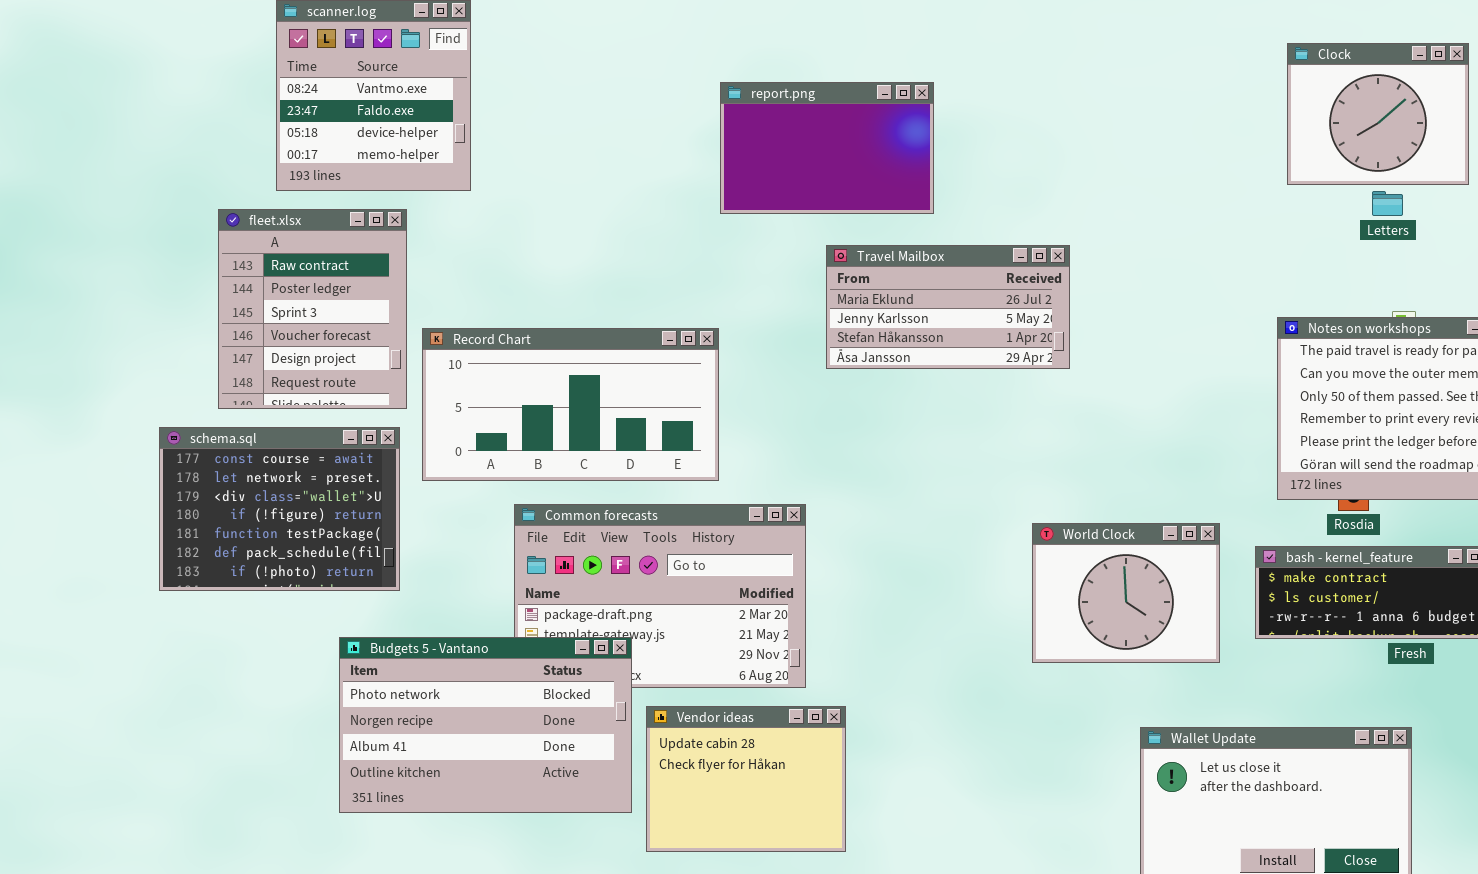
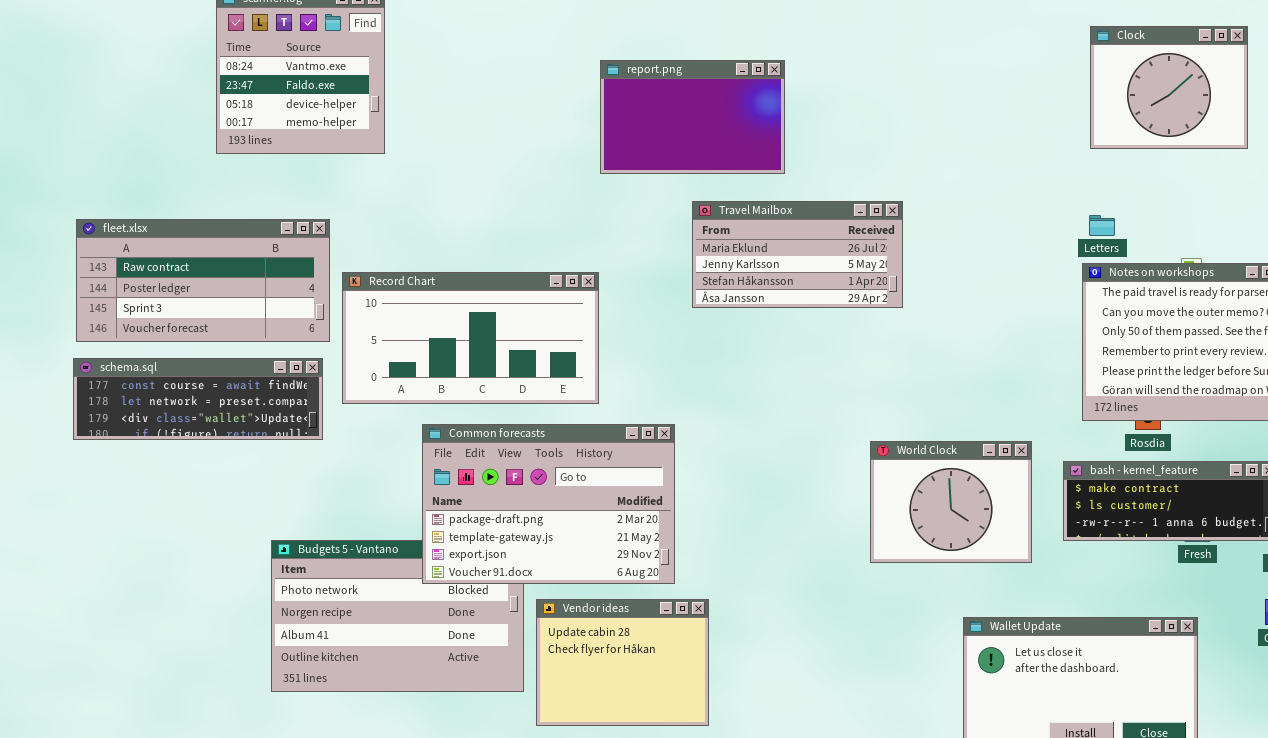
Letters: [1372,191,1403,216] -> [1089,215,1115,236], moved
fleet.xlsx: [218,209,407,409] -> [76,219,330,342], resized
schema.sql: [159,427,400,591] -> [73,358,323,440], resized
Common forecasts: [514,504,806,688] -> [422,424,675,584], raised

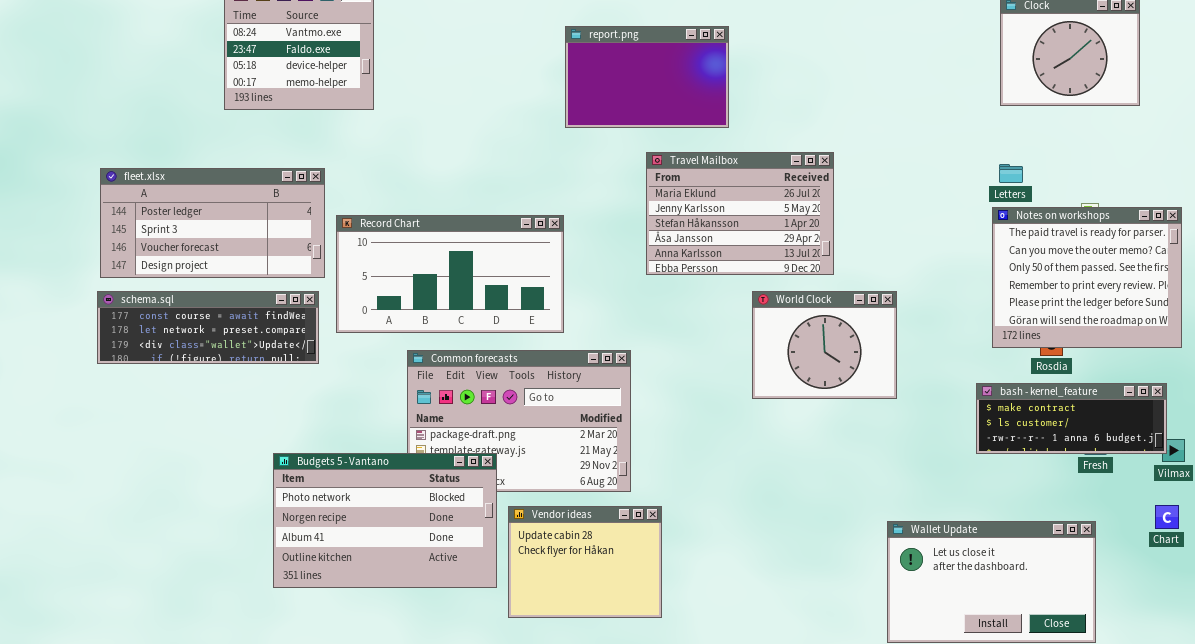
Travel Mailbox: [692,201,903,308] -> [646,152,834,275], resized
fleet.xlsx: [76,219,330,342] -> [100,168,325,278], scrolled down 1 row
World Clock: [870,441,1032,563] -> [752,291,897,399], moved
Budgets 5 - Vantano: [271,540,524,692] -> [273,453,497,588], raised

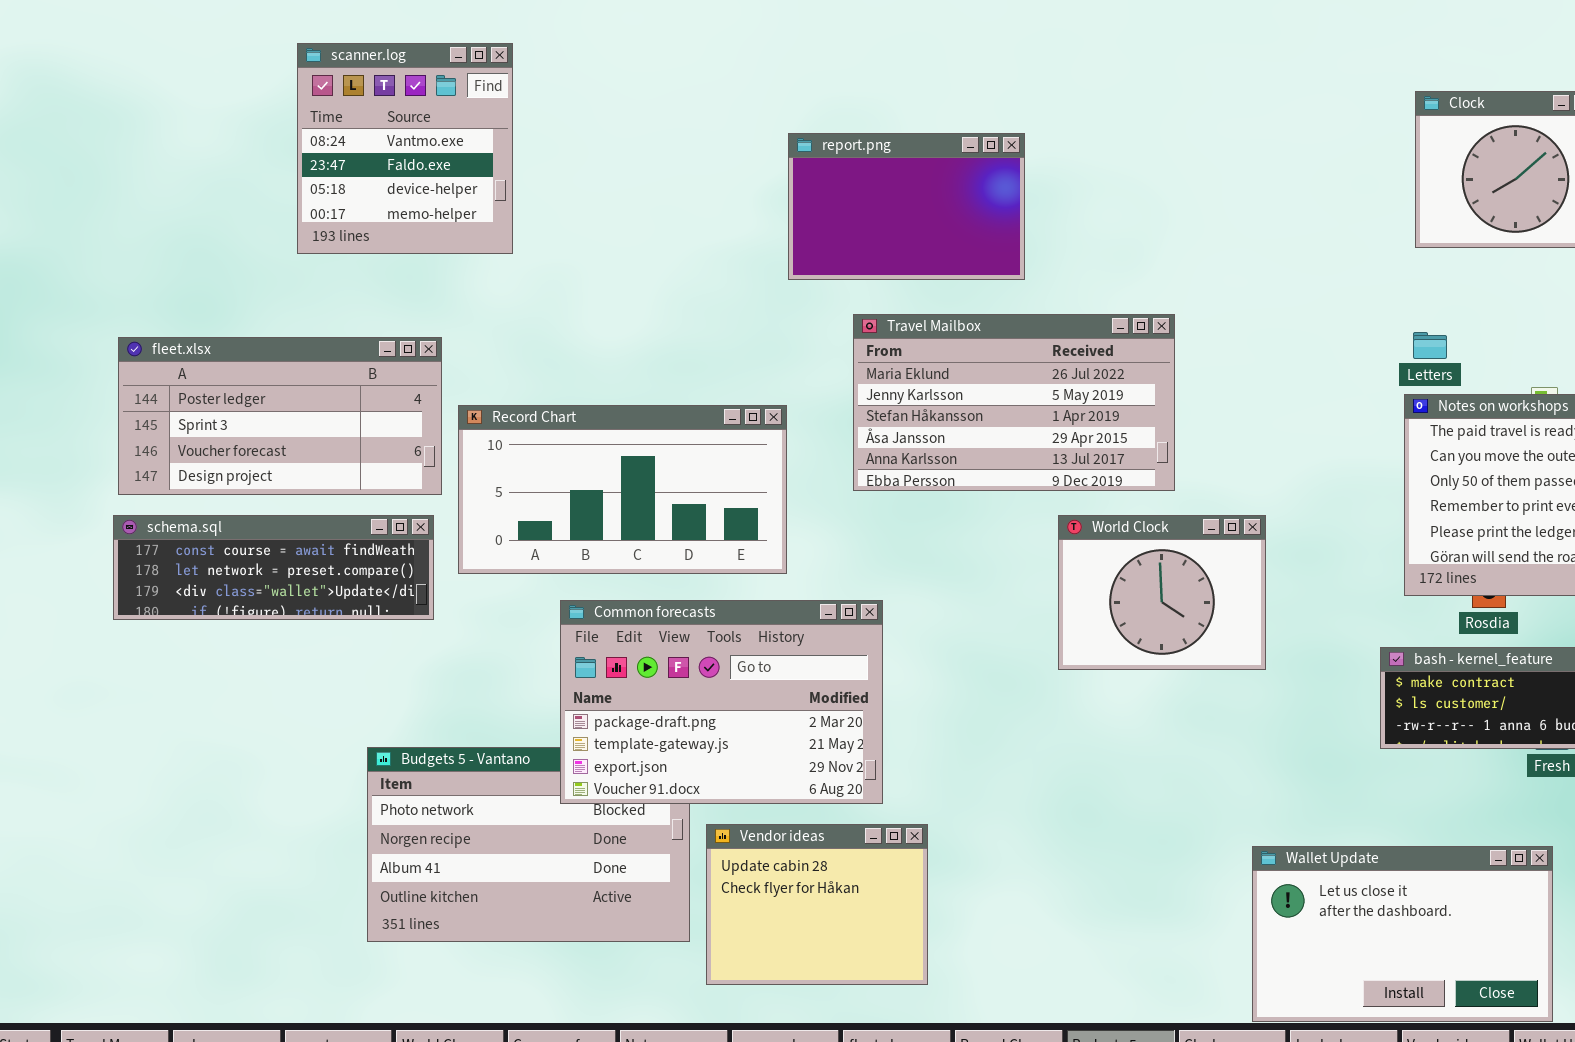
Travel Mailbox: [646,152,834,275] -> [853,314,1175,491], resized
Common forecasts: [407,350,631,492] -> [560,600,883,804], raised

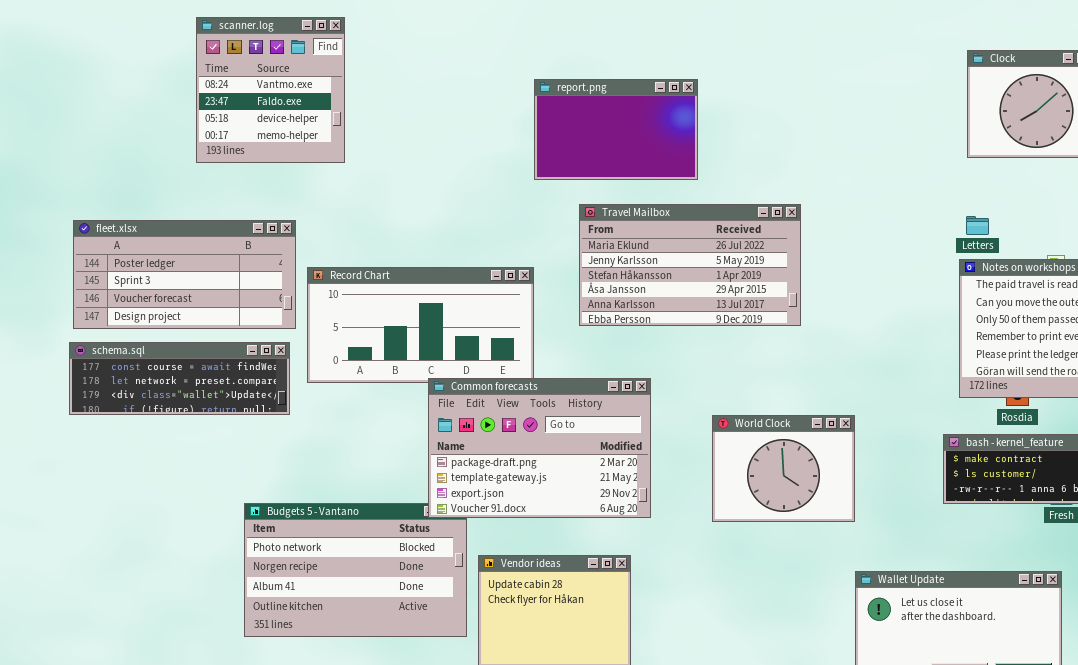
World Clock: [1058,515,1266,670] -> [712,415,855,522], moved
Common forecasts: [560,600,883,804] -> [428,378,651,518], moved

